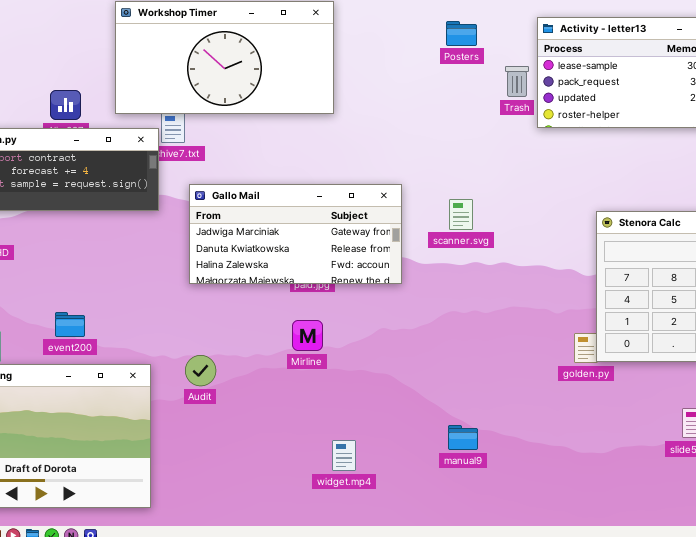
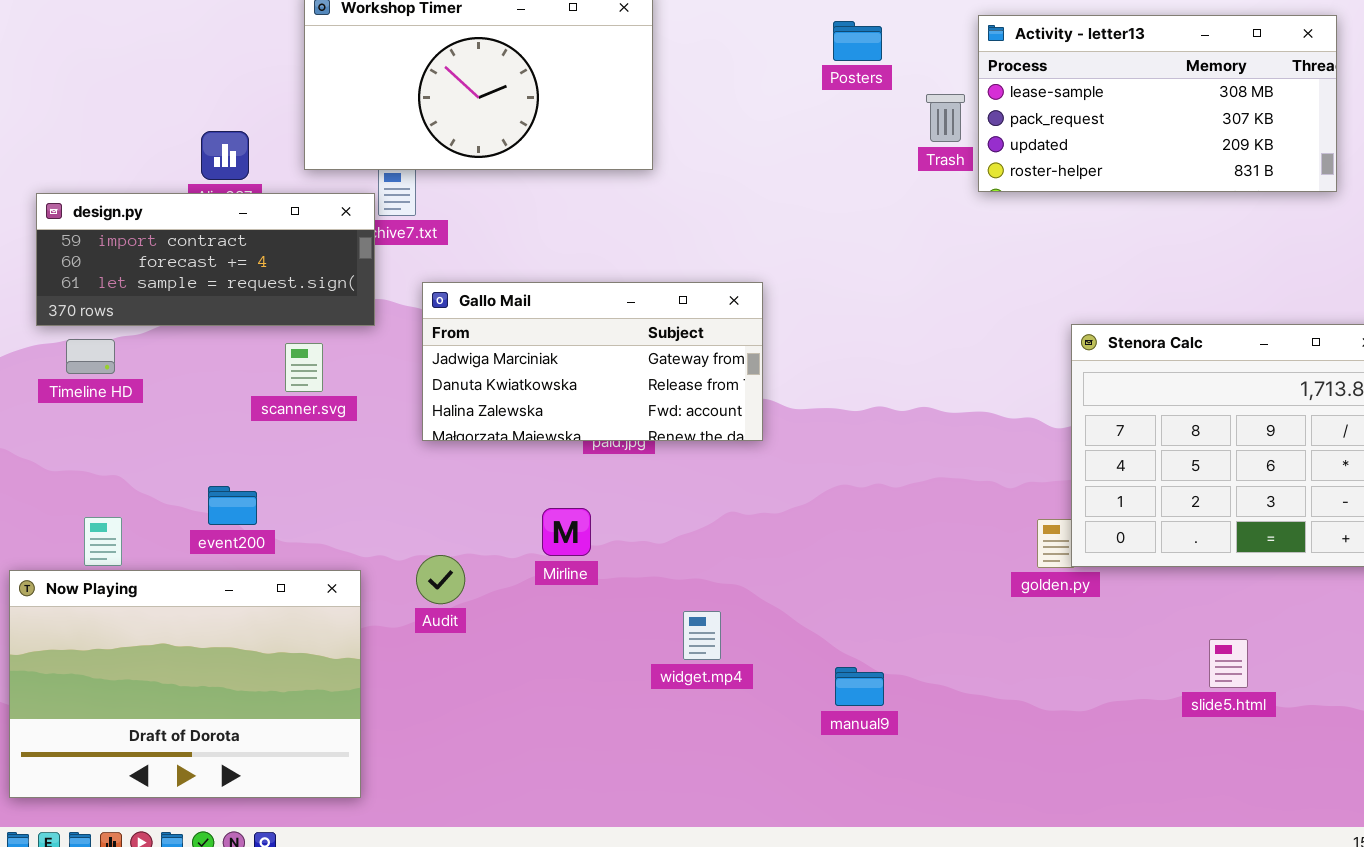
scanner.svg: [449,199,473,230] -> [285,343,323,392], moved
Mirline: [292,320,323,351] -> [542,508,591,556], moved
widget.mp4: [332,440,356,471] -> [683,611,721,660], moved

